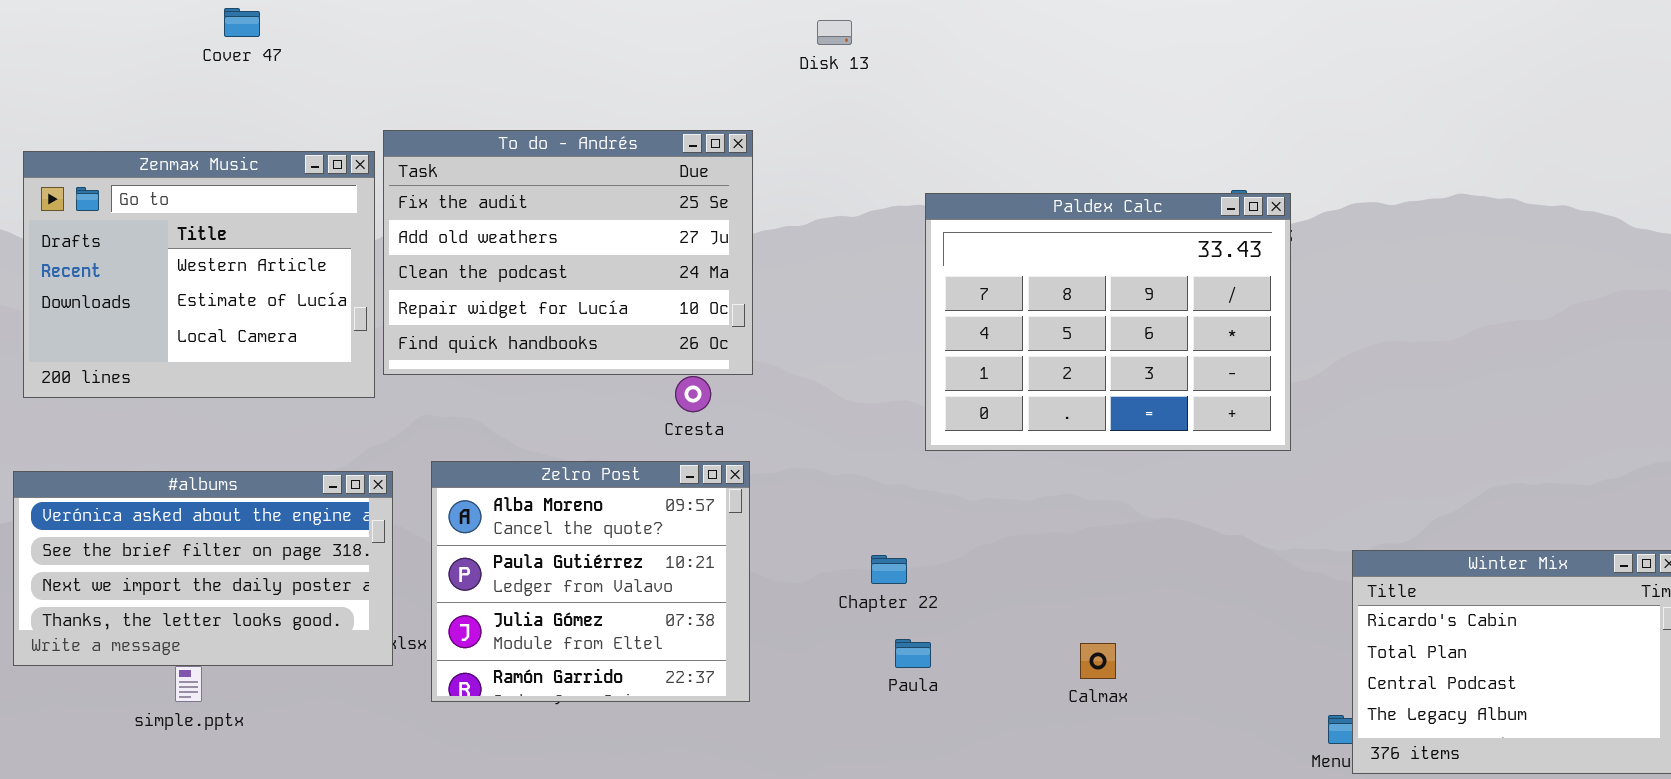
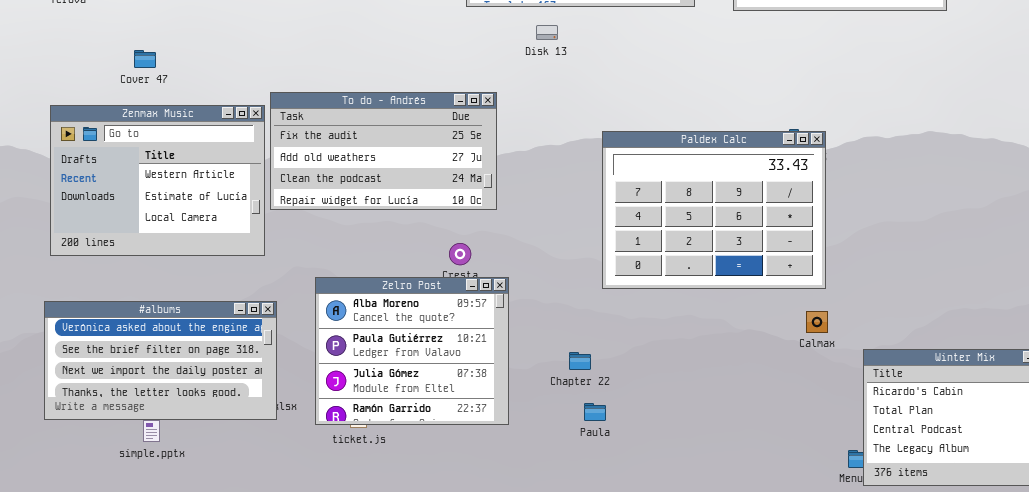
Cover 47: [224,8,260,37] -> [134,50,156,68], moved
To do - Andrés: [383,130,753,375] -> [270,92,497,210], resized
Zelro Post: [431,461,750,702] -> [315,277,509,425], moved
Calmax: [1080,643,1116,679] -> [806,311,828,333], moved

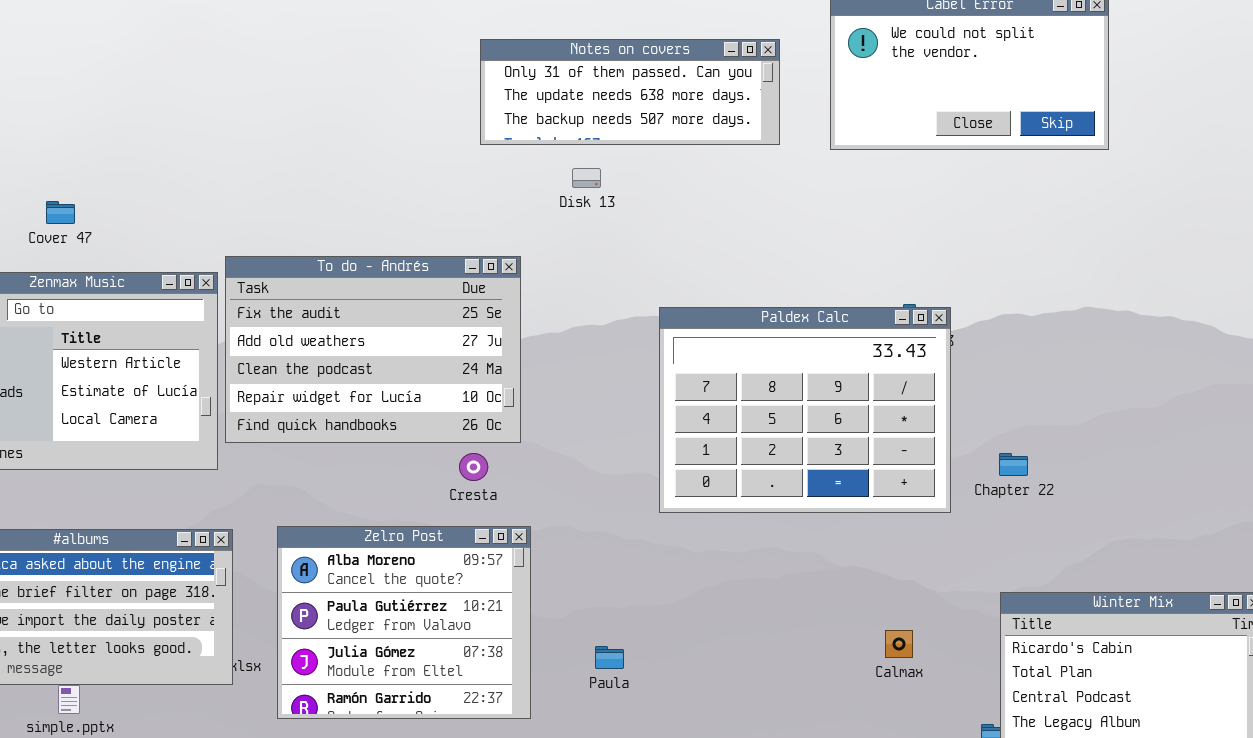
To do - Andrés: [270,92,497,210] -> [225,256,521,443], resized
Zelro Post: [315,277,509,425] -> [277,526,531,719], moved
Calmax: [806,311,828,333] -> [885,630,913,658], moved
Chapter 22: [569,352,591,370] -> [999,453,1028,476], moved
Paula: [584,403,606,421] -> [595,646,624,669], moved

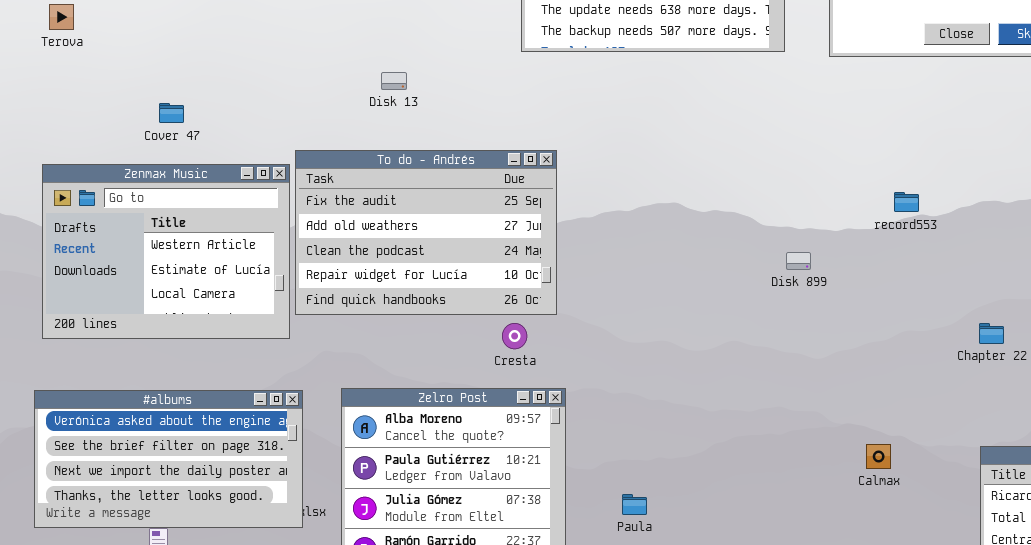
Disk 13: [572,168,601,188] -> [381,72,407,90], moved
Cover 47: [46,201,75,224] -> [159,103,184,123], moved
Paldex Calc: [659,307,951,513] -> none, closed
Calmax: [885,630,913,658] -> [866,444,891,469], moved

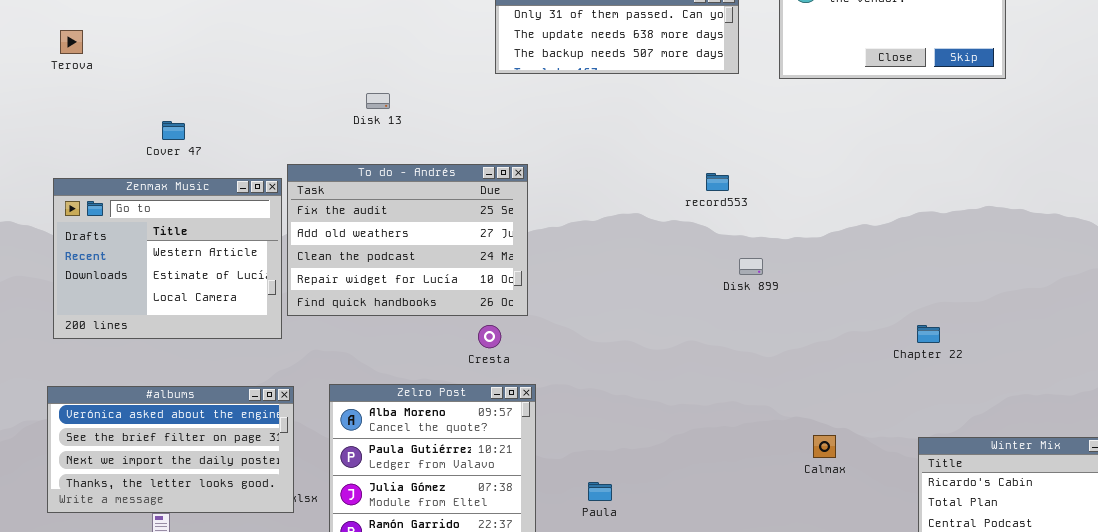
record553: [894,192,919,212] -> [706,173,729,191], moved

